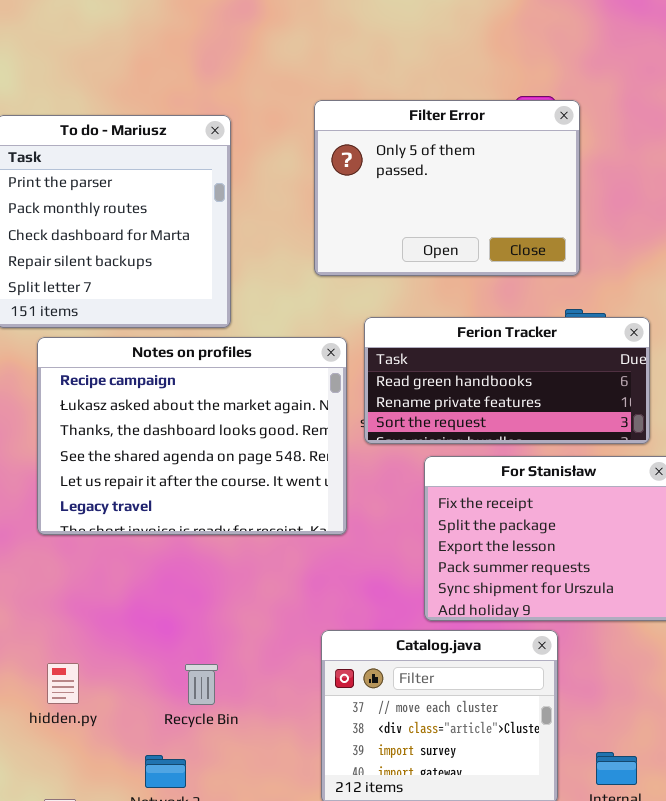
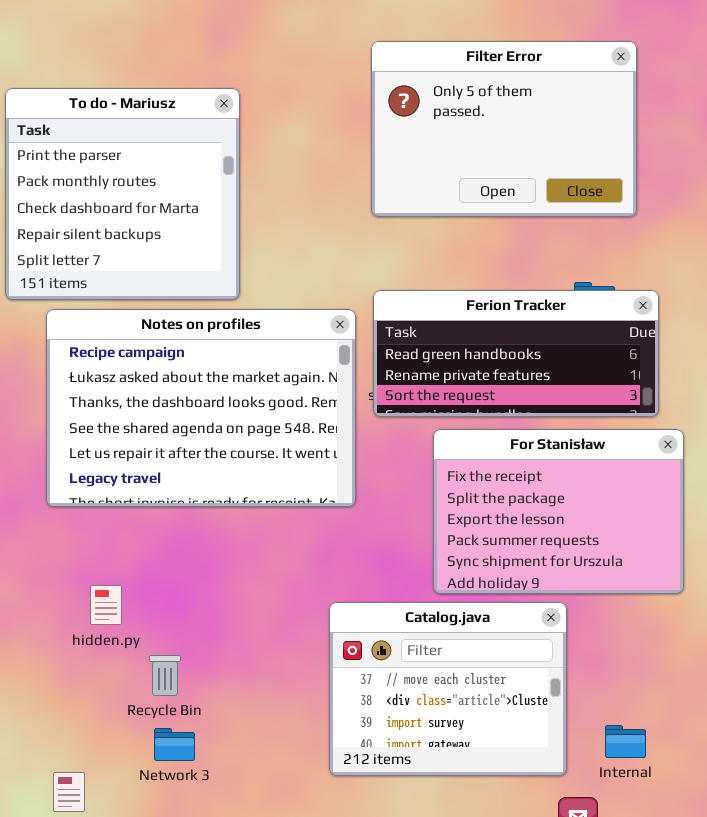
Filter Error: [314,100,580,276] -> [371,41,637,217], moved
hidden.py: [47,663,79,704] -> [90,585,122,625], moved
Recycle Bin: [185,664,218,705] -> [149,655,181,696], moved

